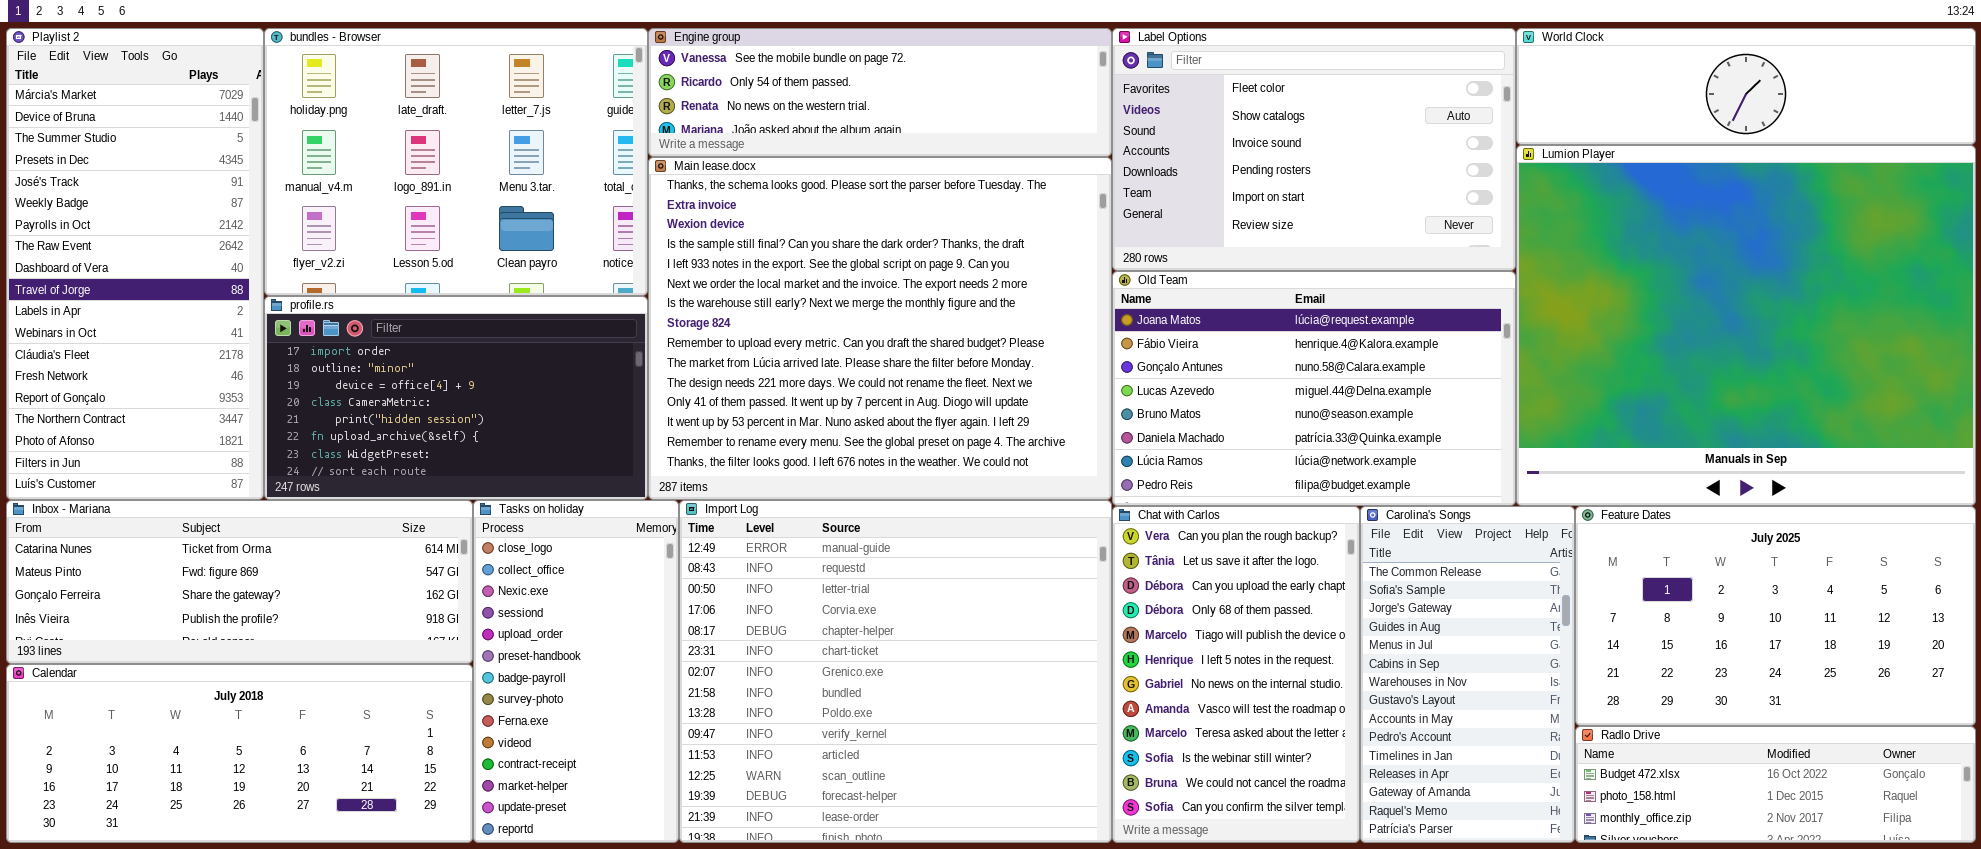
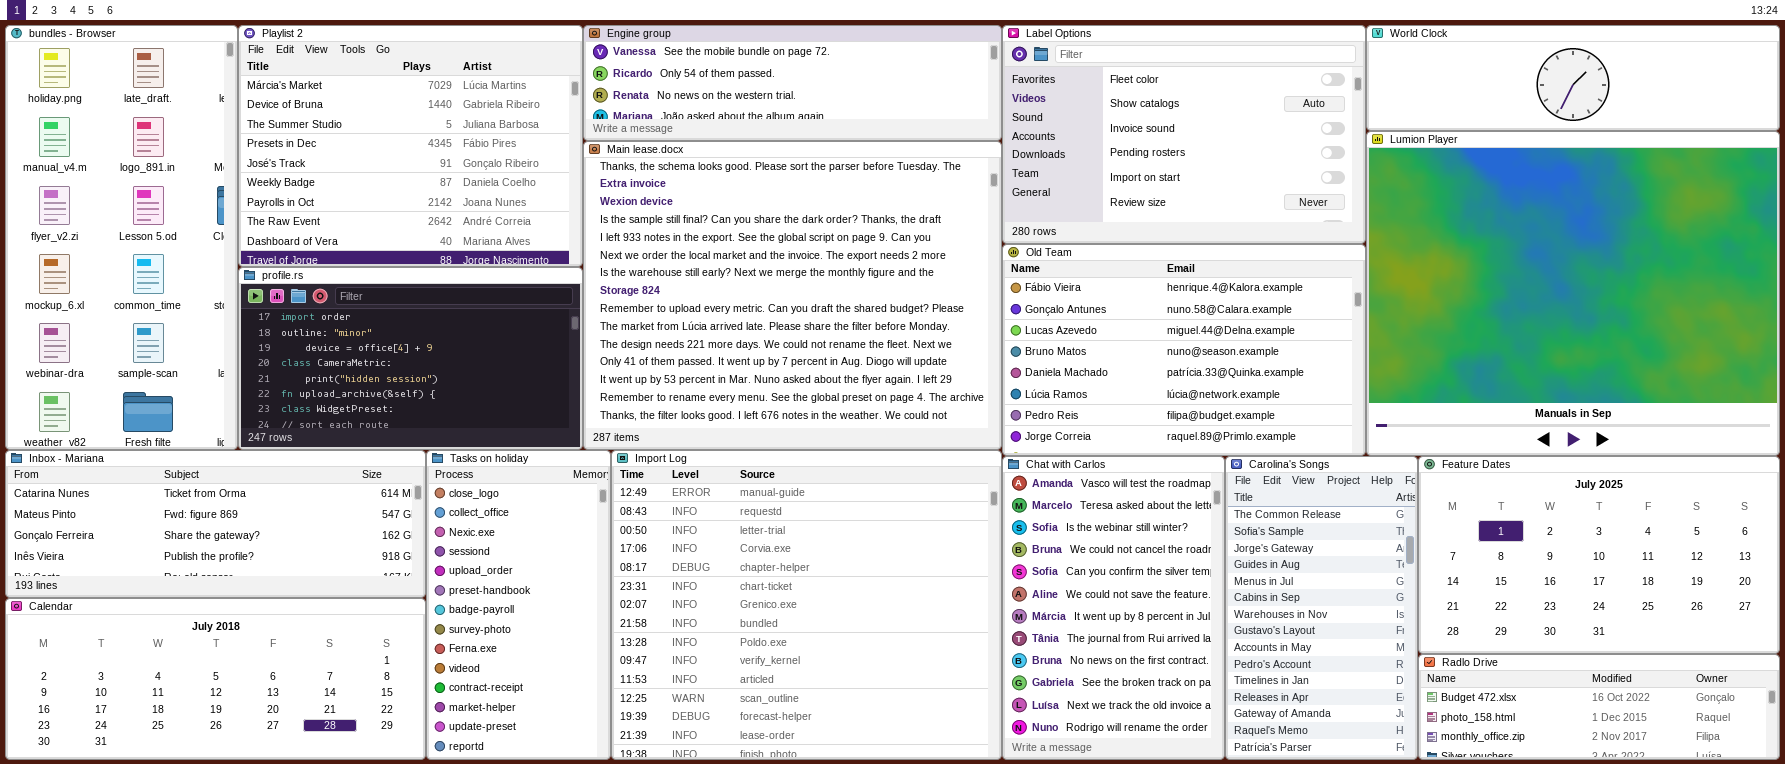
Playlist 2: [6,28,264,500] -> [238,25,583,267], moved, resized
bundles - Browser: [264,28,648,296] -> [5,25,238,450], moved, resized
Old Team: [1112,271,1516,506] -> [1002,244,1366,456], scrolled down 1 row
Chat with Carlos: [1112,506,1360,843] -> [1002,456,1225,760], scrolled down 7 rows

